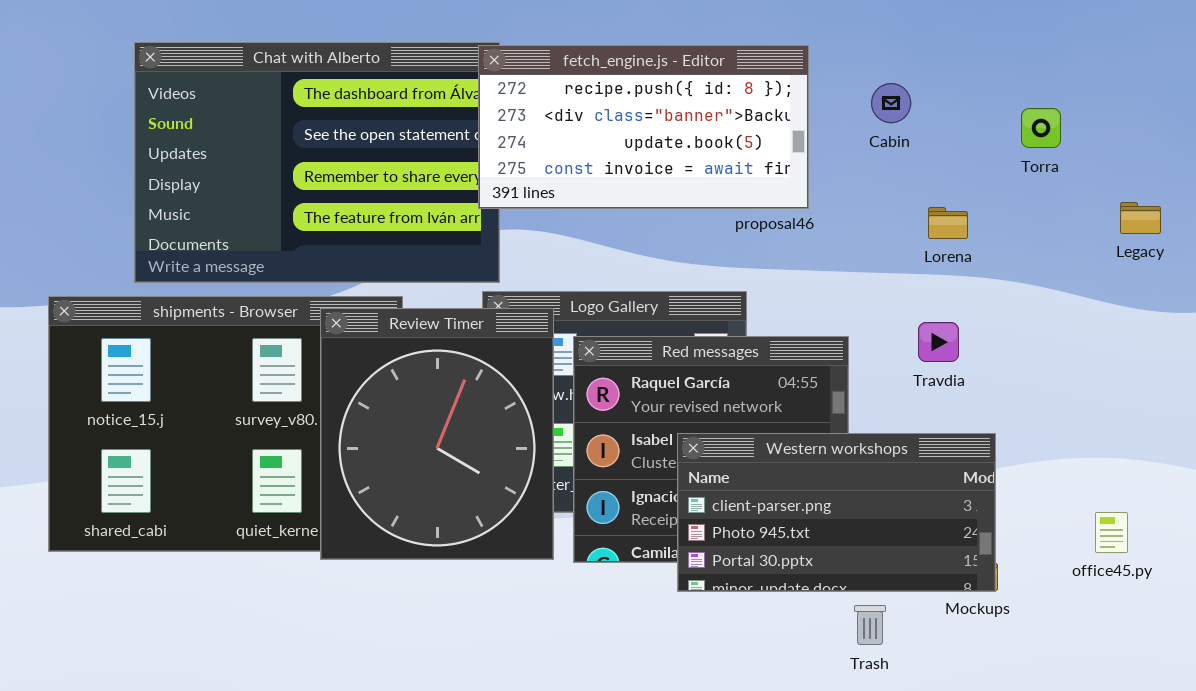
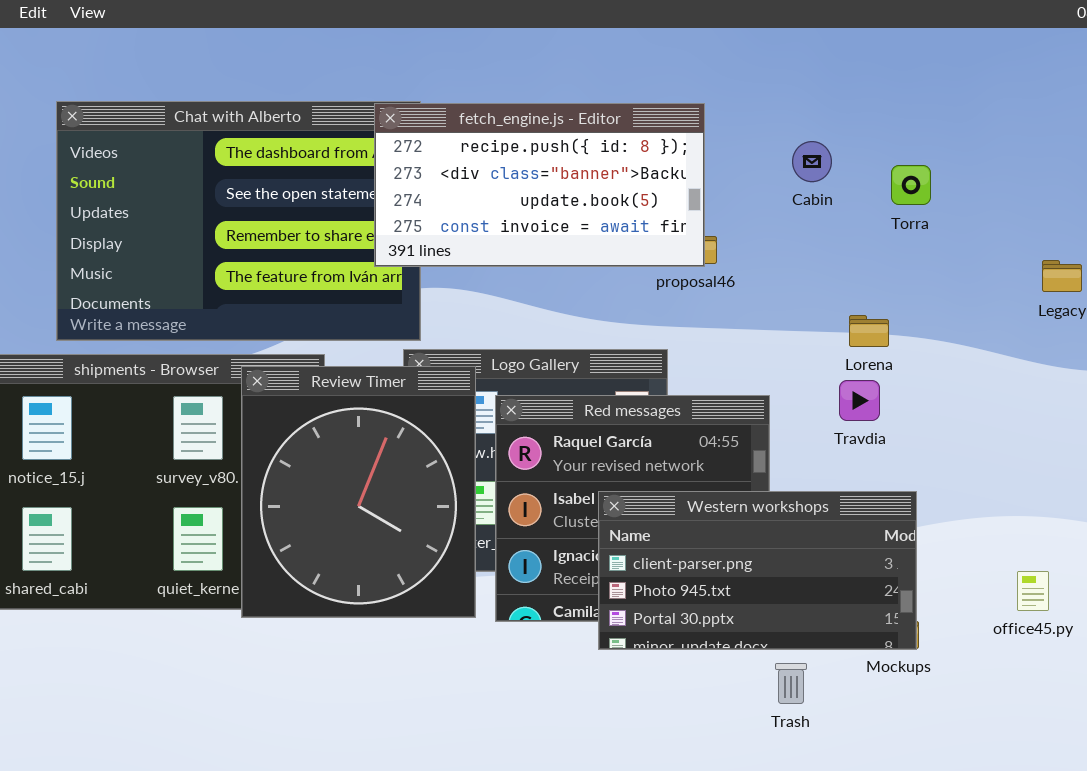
fetch_engine.js - Editor: [478,45,809,209] -> [374,103,705,267], moved
Torra: [1021,108,1061,148] -> [891,165,931,205], moved
Lorena: [928,207,968,239] -> [849,315,889,347], moved

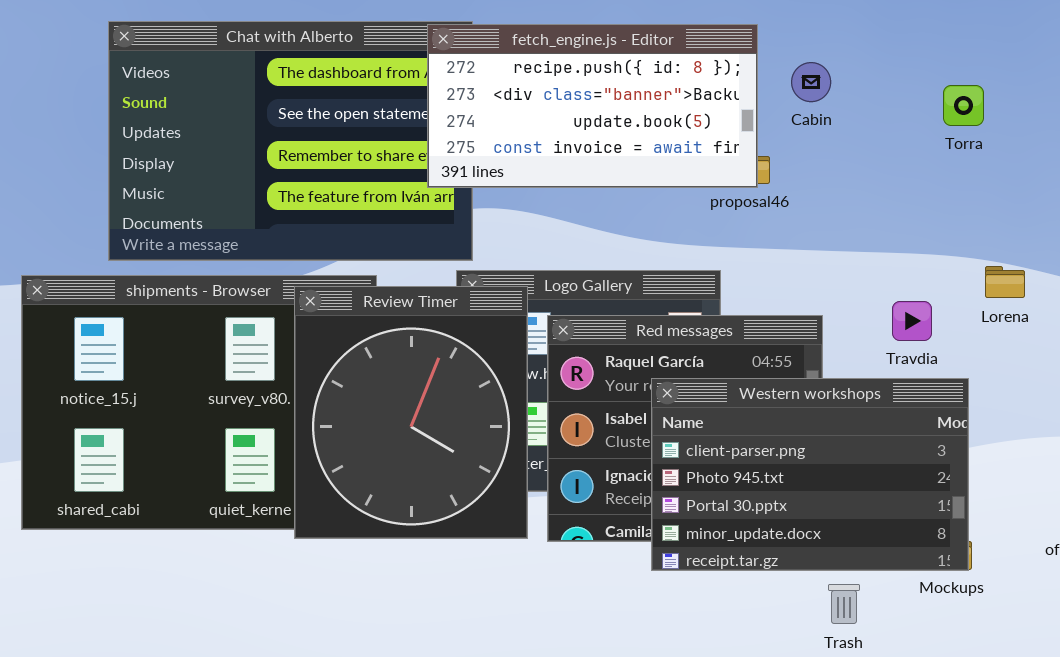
Cabin: [792,141,832,182] -> [791,62,831,102], moved
Lorena: [849,315,889,347] -> [985,266,1025,298], moved
Western workshops: [598,491,917,650] -> [651,378,969,571], resized

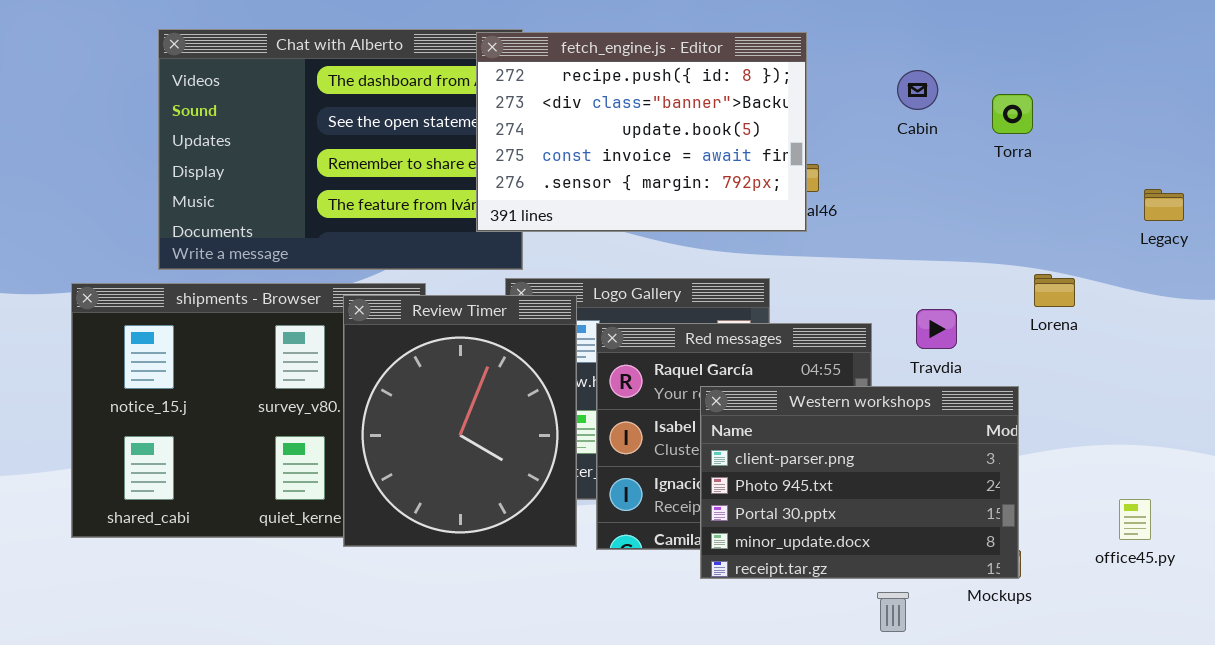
fetch_engine.js - Editor: [427,24,758,188] -> [476,32,807,232], resized
Cabin: [791,62,831,102] -> [897,70,938,110], moved
Travdia: [892,301,932,341] -> [916,309,957,349], moved

